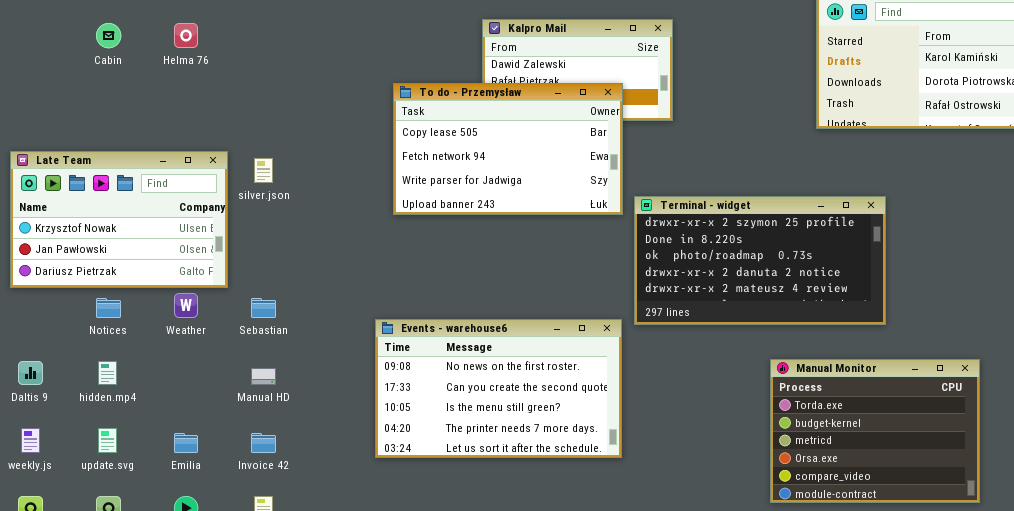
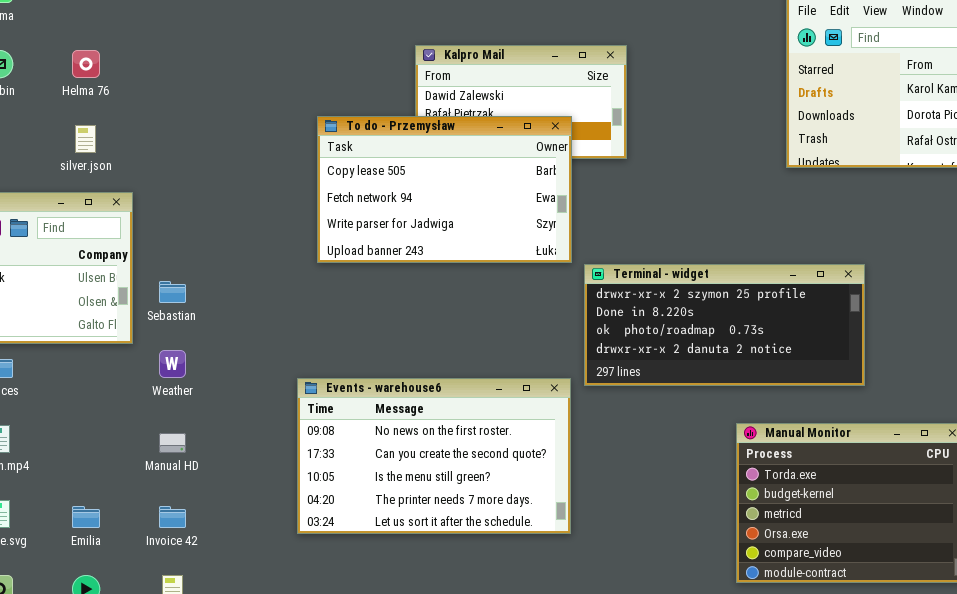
silver.json: [254,158,273,183] -> [75,125,96,153], moved
Terminal - widget: [634,196,886,325] -> [584,264,865,386], resized
Weather: [174,293,198,318] -> [159,350,186,378], moved
Sebastian: [251,298,276,318] -> [159,281,186,303], moved

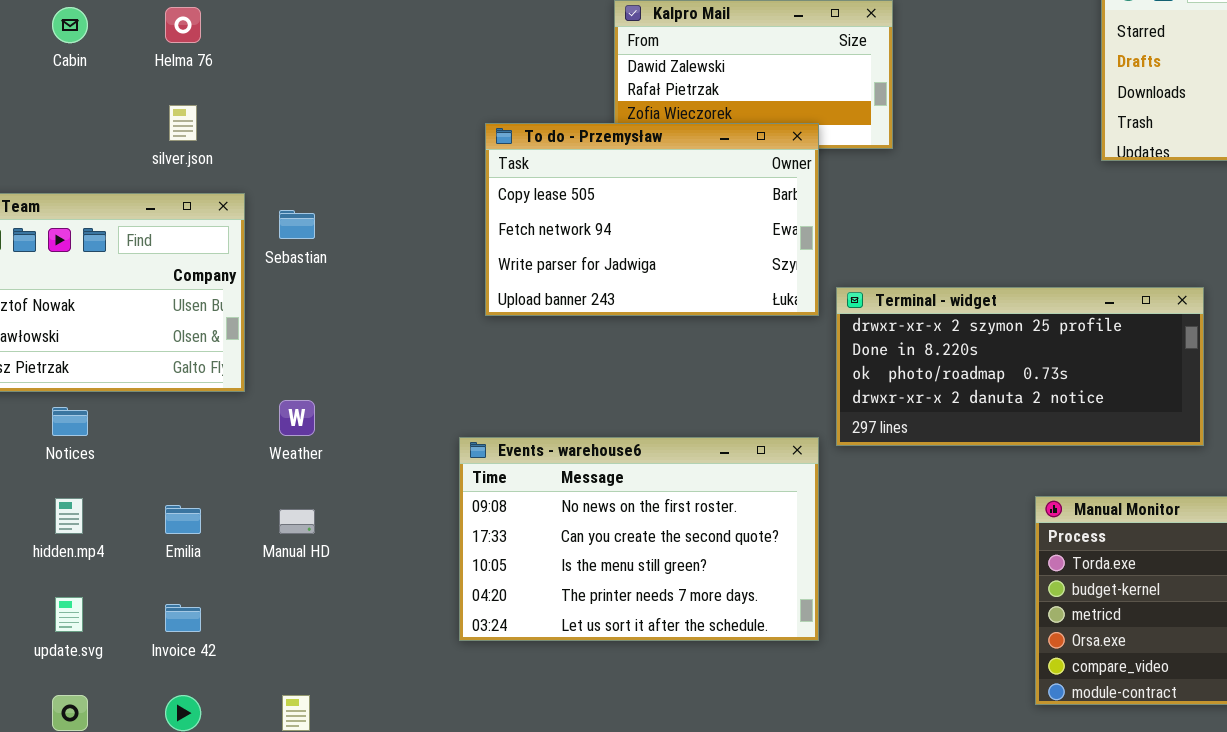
To do - Przemysław: [317,116,572,263] -> [485,123,819,316], moved
Sebastian: [159,281,186,303] -> [279,210,315,239], moved
Emilia: [72,506,100,528] -> [165,505,201,534], moved
Invoice 42: [159,506,186,528] -> [165,604,201,632], moved

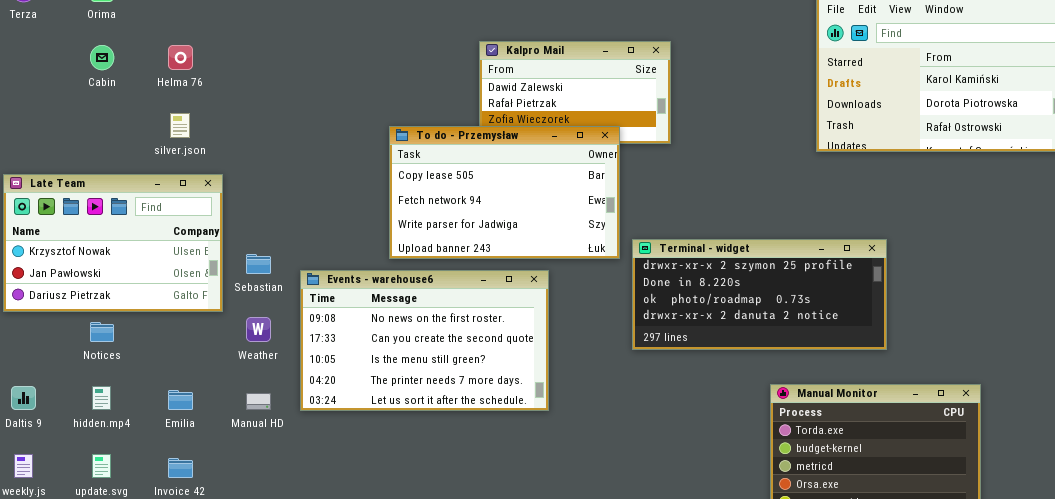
Sebastian: [279,210,315,239] -> [246,254,271,274], moved
Events - warehouse6: [459,437,819,641] -> [300,270,549,411], moved

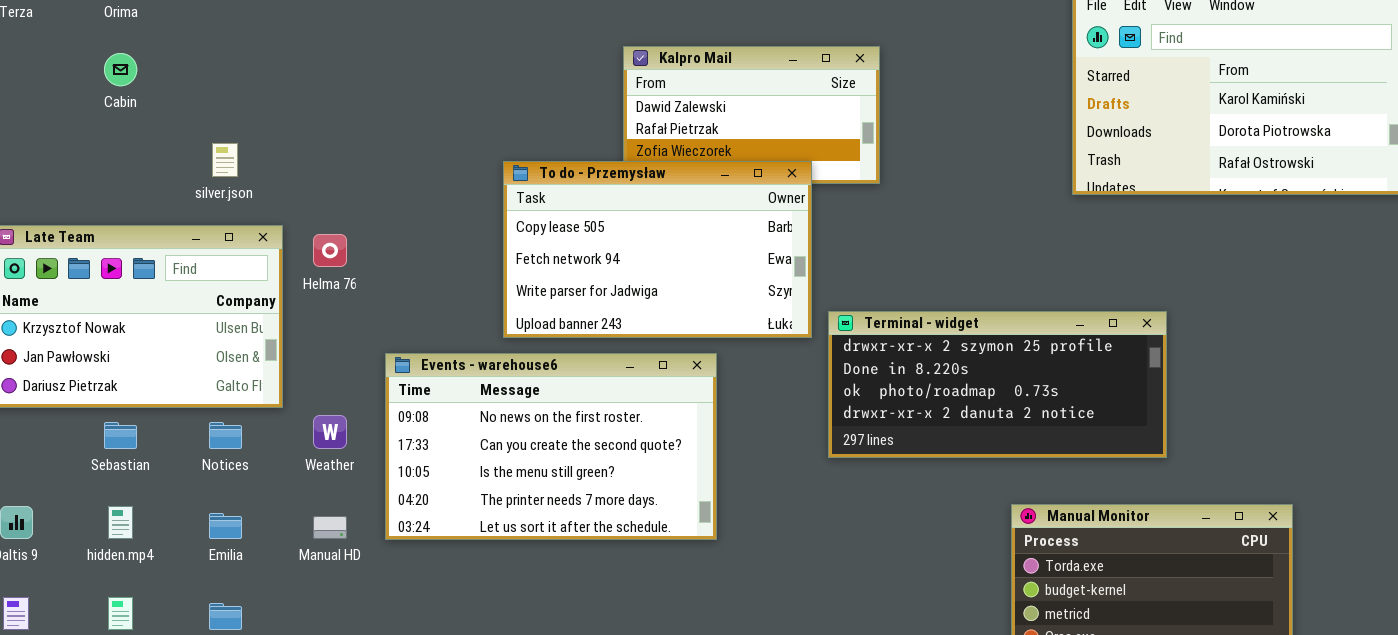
Helma 76: [168,45,193,70] -> [313,234,347,267], moved
Sebastian: [246,254,271,274] -> [104,422,137,449], moved
Notices: [90,322,114,342] -> [209,422,242,449], moved

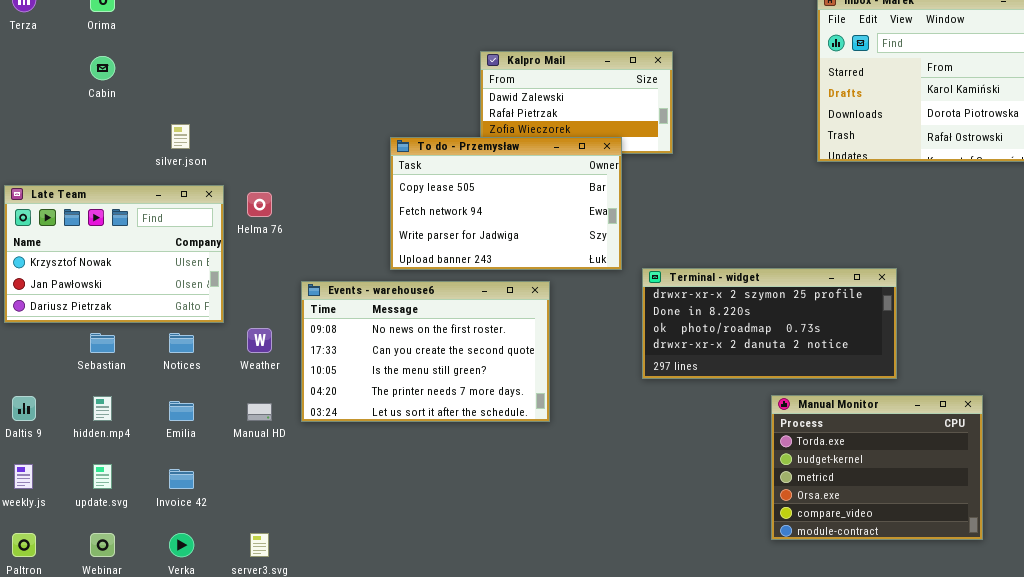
Terminal - widget: [828,311,1167,458] -> [642,268,897,379], moved

